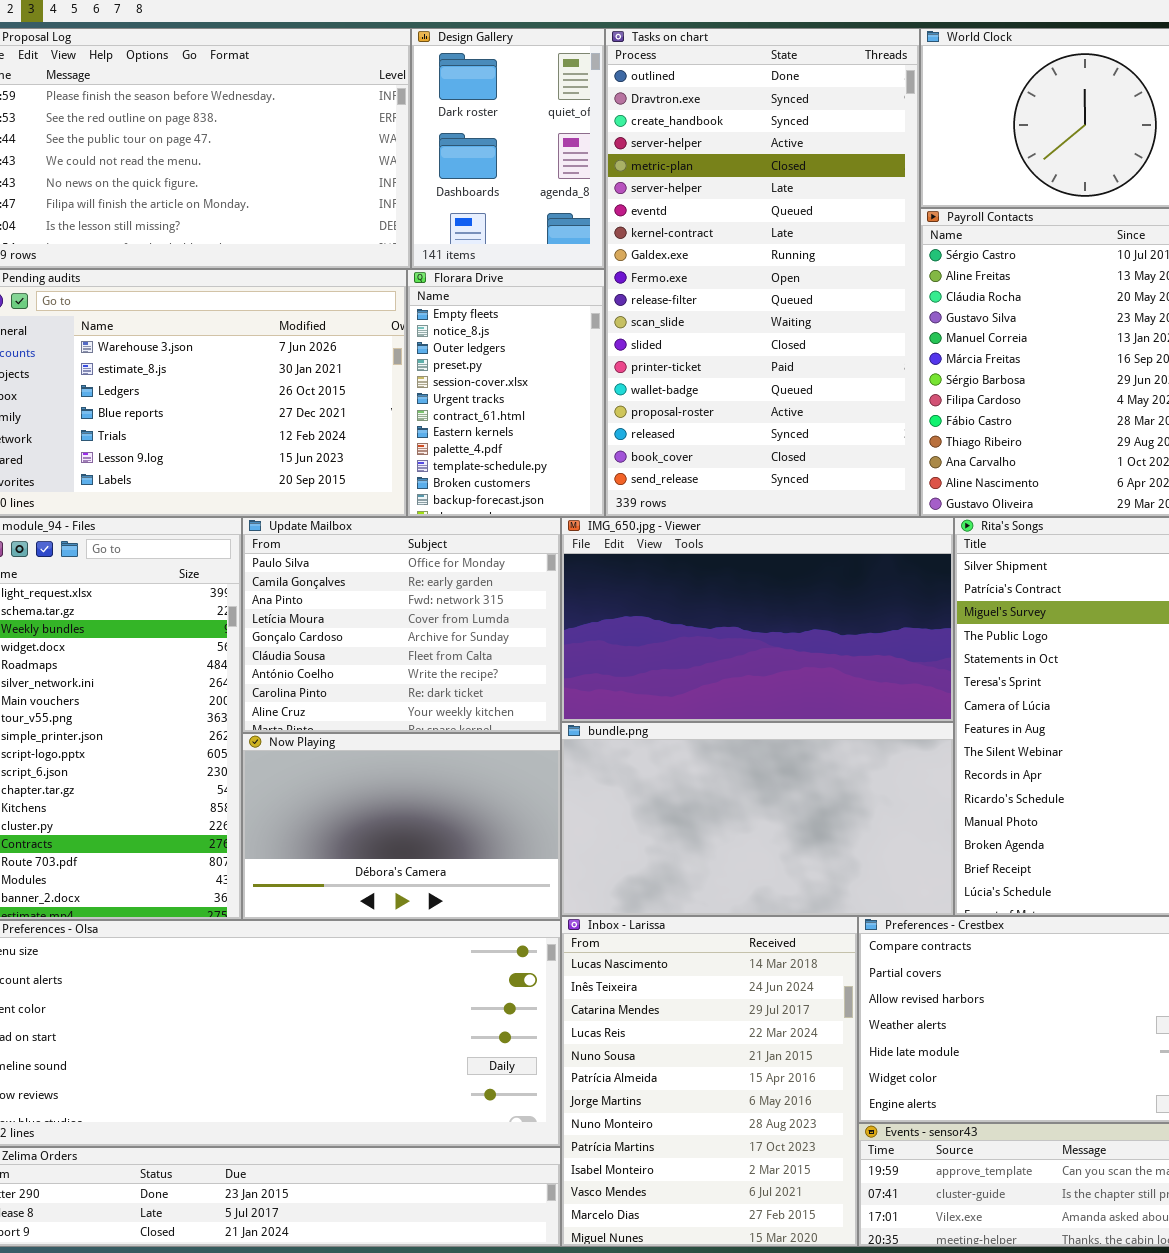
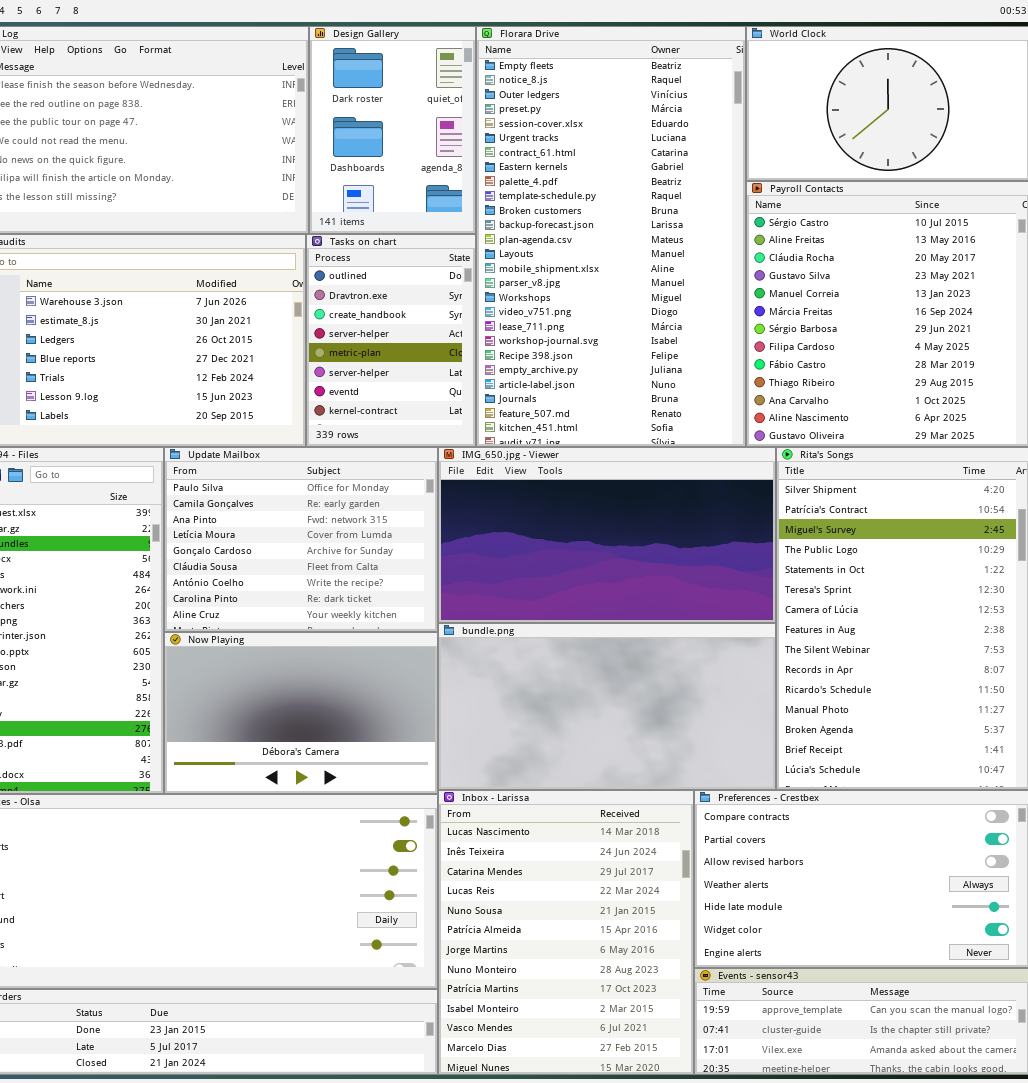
Tasks on chart: [605,28,920,517] -> [306,234,476,447], moved, resized
Florara Drive: [407,269,605,517] -> [476,26,746,447], moved, resized

